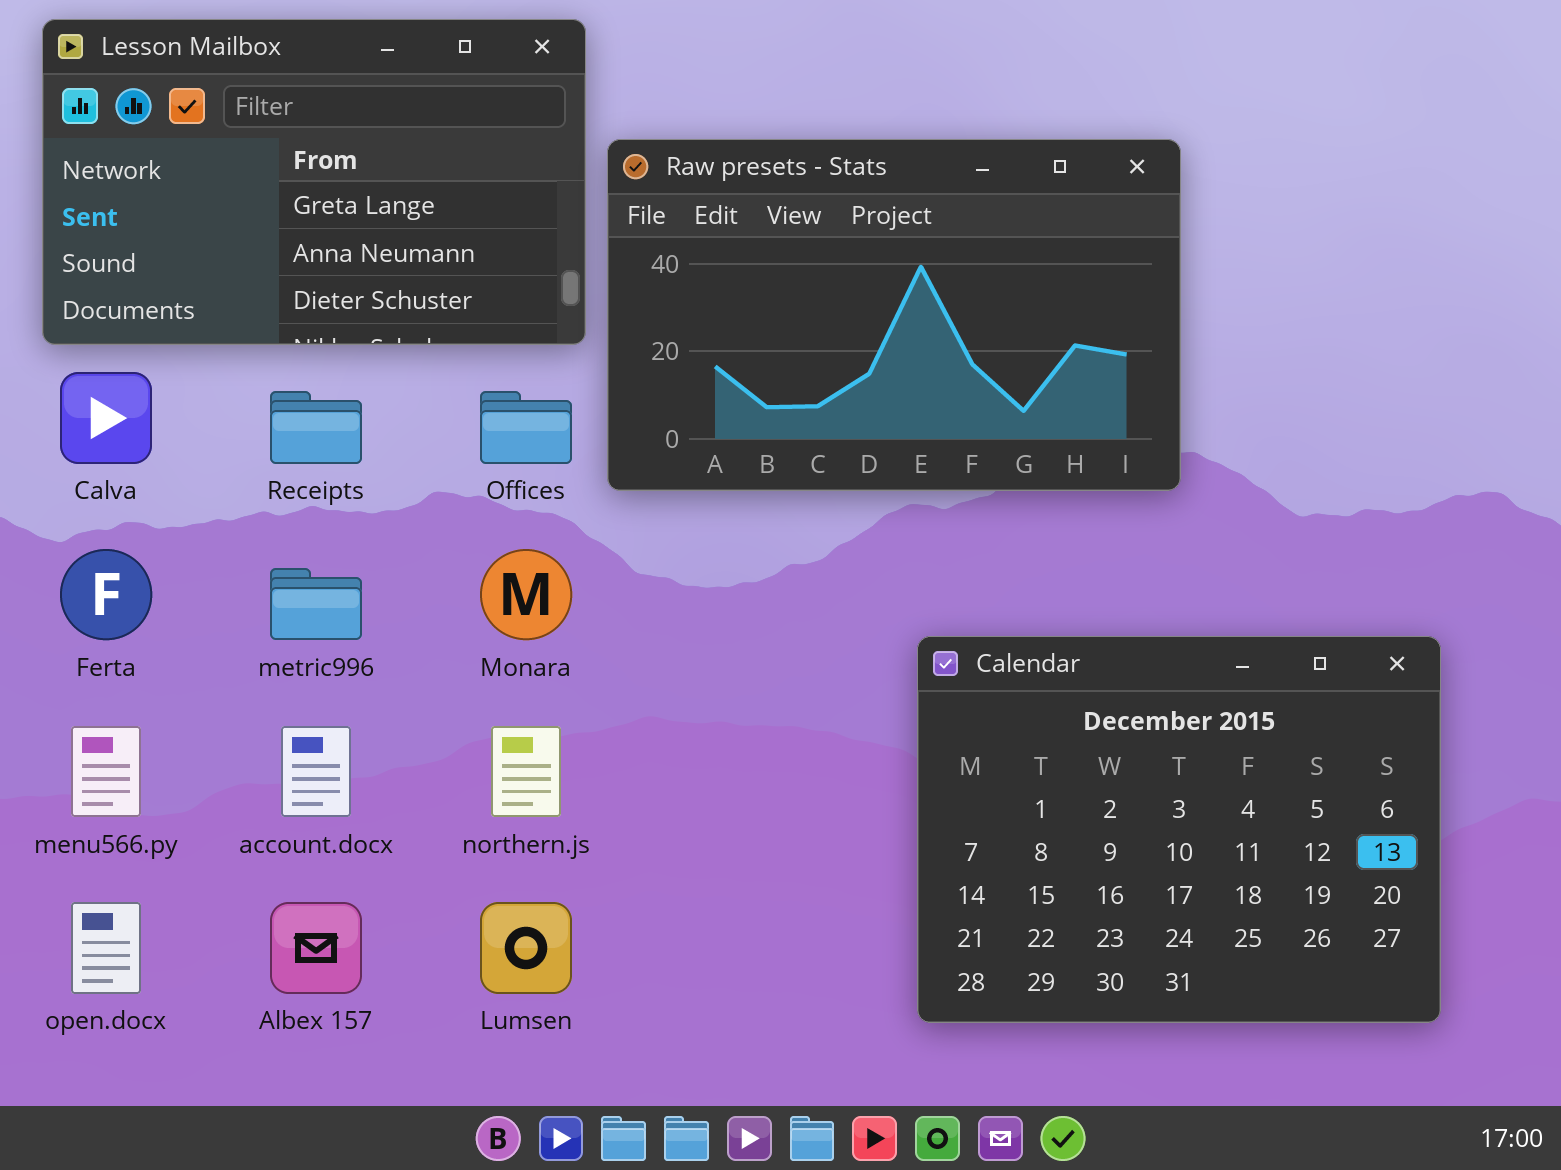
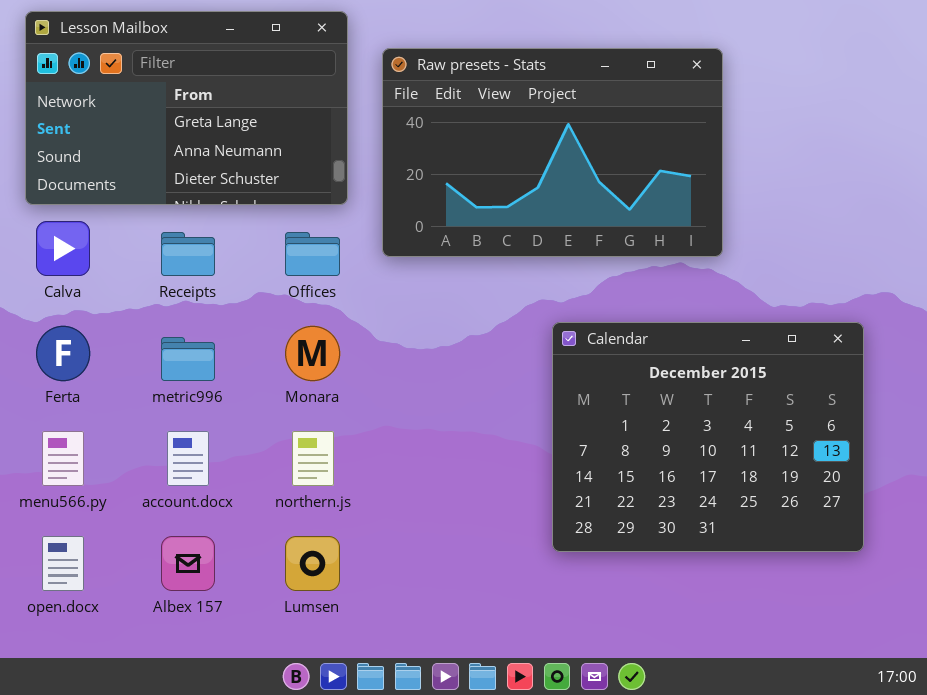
Raw presets - Stats: [607,139,1181,491] -> [382,48,723,257], moved
Calendar: [917,636,1441,1023] -> [552,322,864,552], moved

